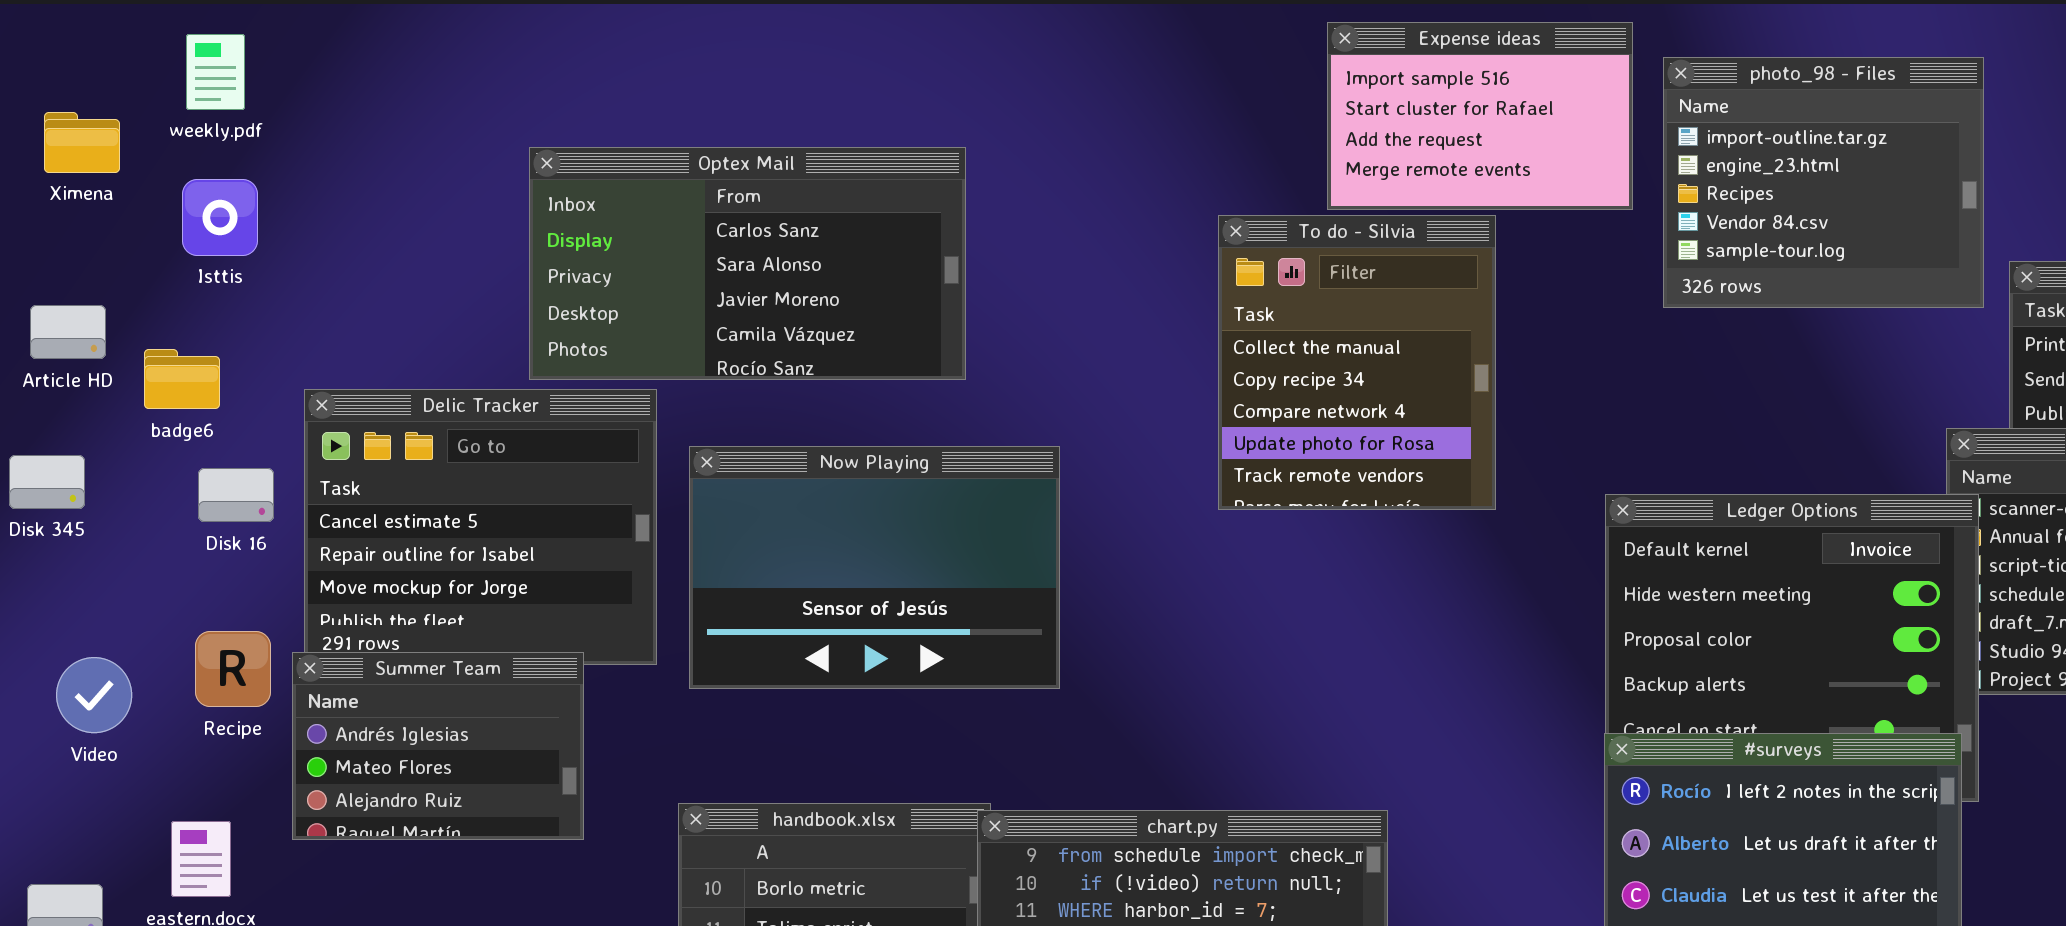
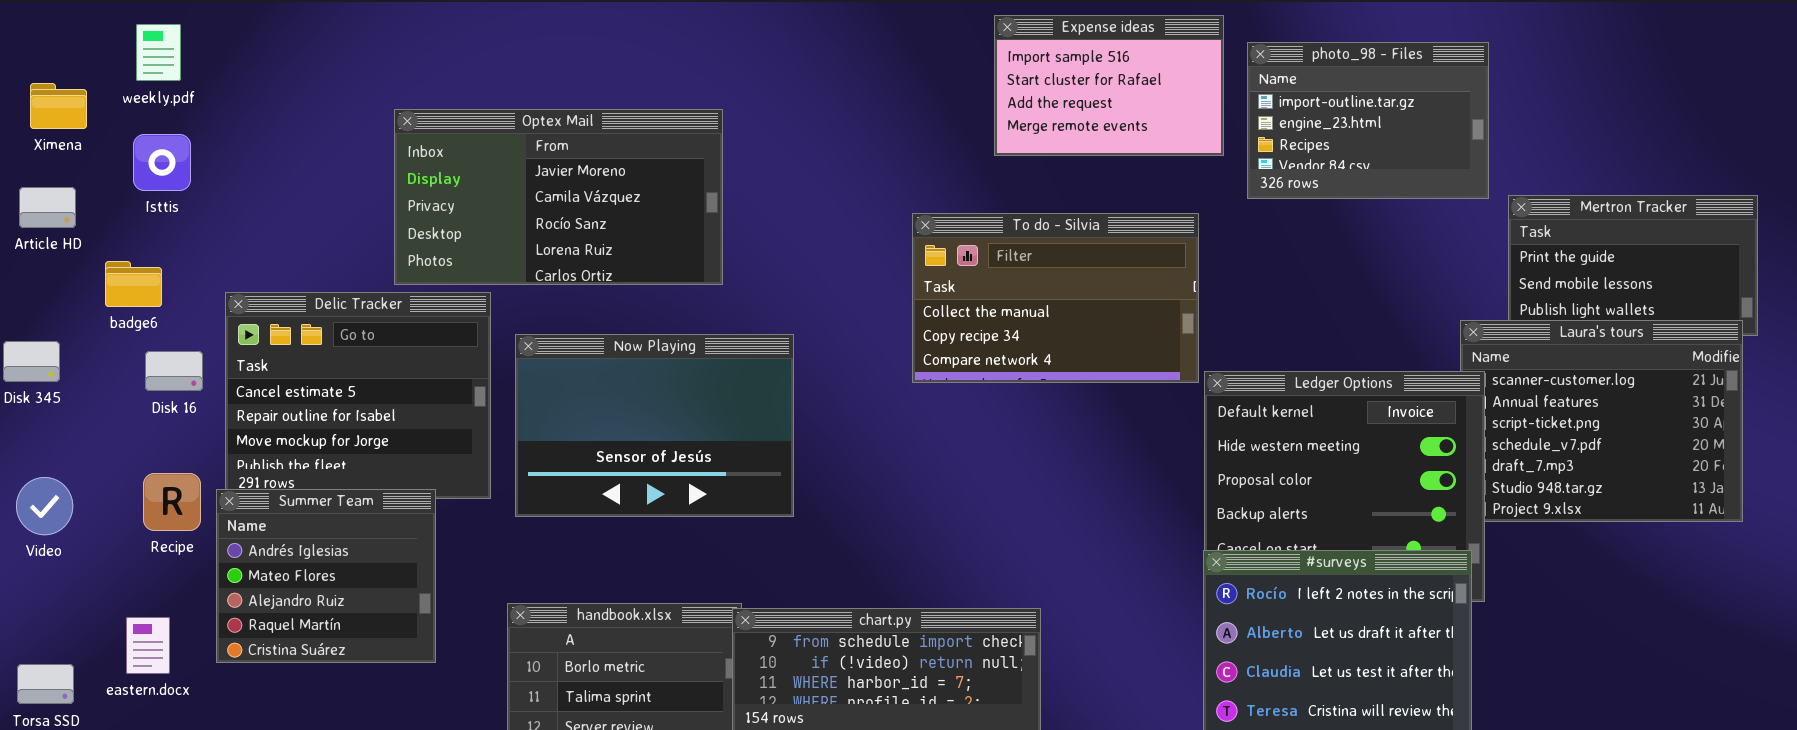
photo_98 - Files: [1663,57,1984,308] -> [1247,42,1489,199], resized
Optex Mail: [529,147,966,380] -> [394,109,723,285], scrolled down 2 rows
To do - Silvia: [1218,215,1496,510] -> [912,213,1199,383], resized
Article HD: [30,305,106,359] -> [19,187,76,228], moved
Summer Team: [292,652,584,840] -> [216,489,436,663], resized
Video: [56,657,132,733] -> [16,477,73,535], moved

